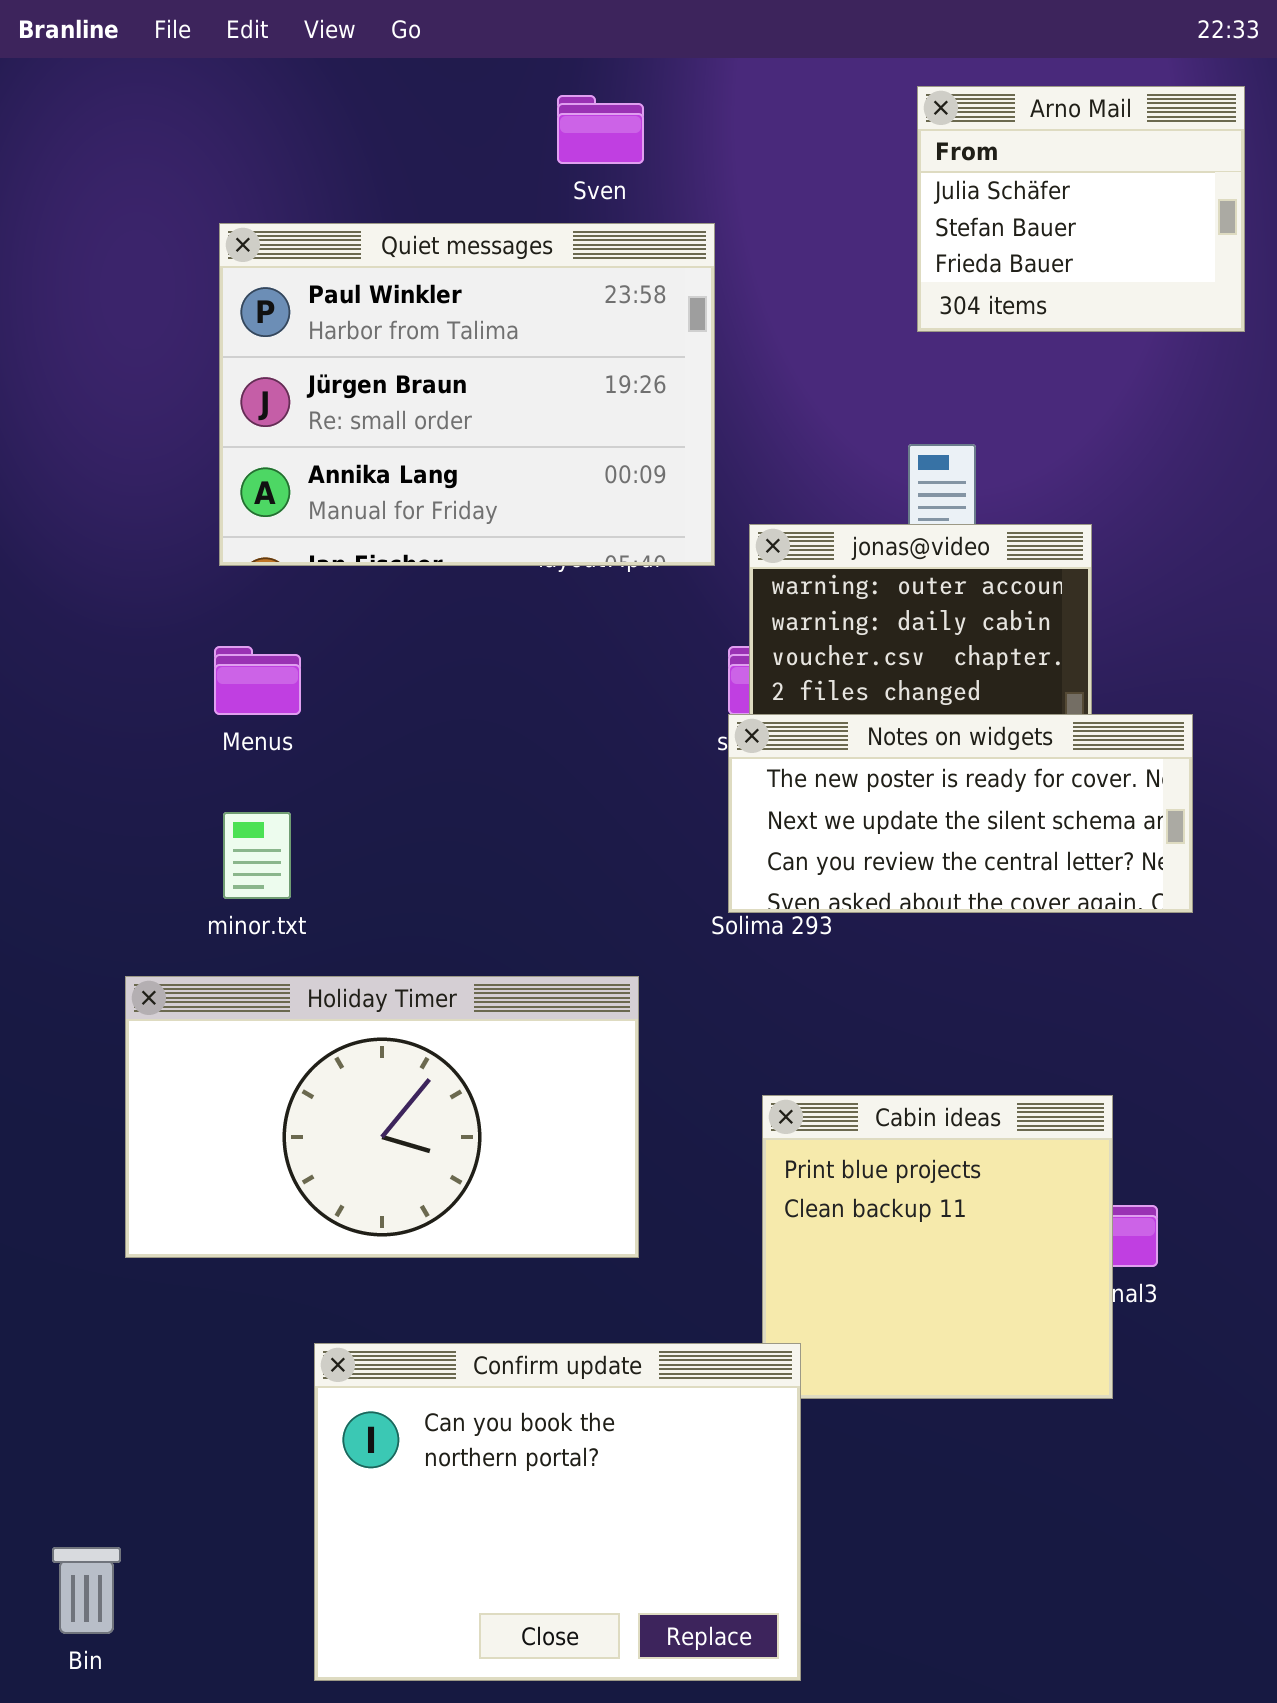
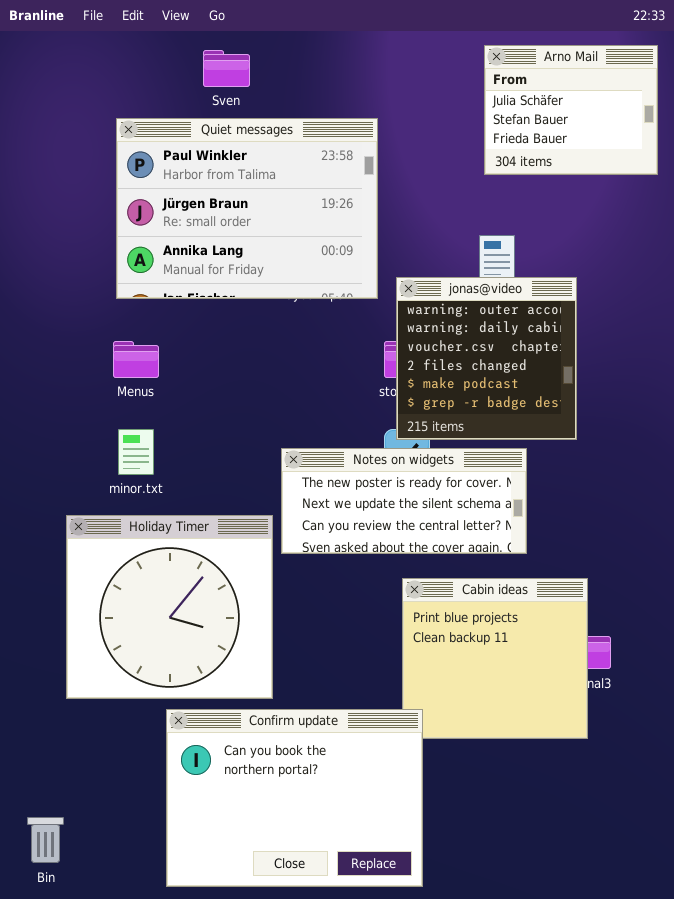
Sven: [557,95,644,164] -> [203,50,250,87], moved
Notes on widgets: [728,714,1193,913] -> [281,448,527,554], moved
Holiday Timer: [125,976,639,1258] -> [66,515,273,699], resized

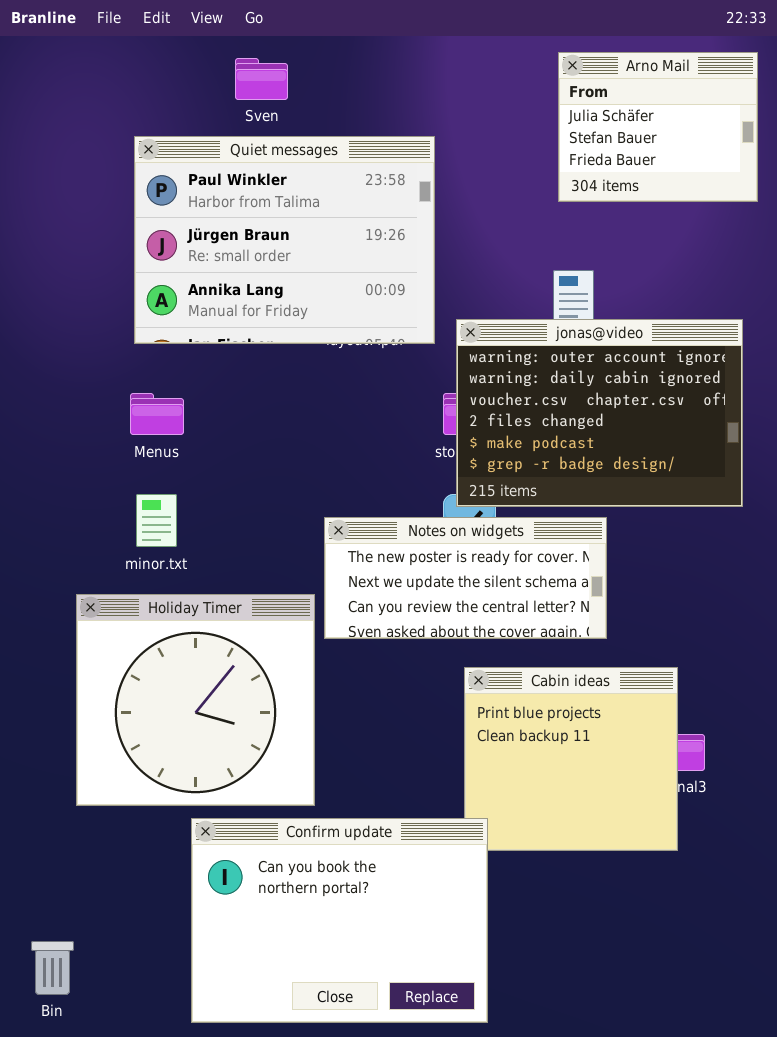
jonas@video: [396,277,577,440] -> [456,319,743,507], resized

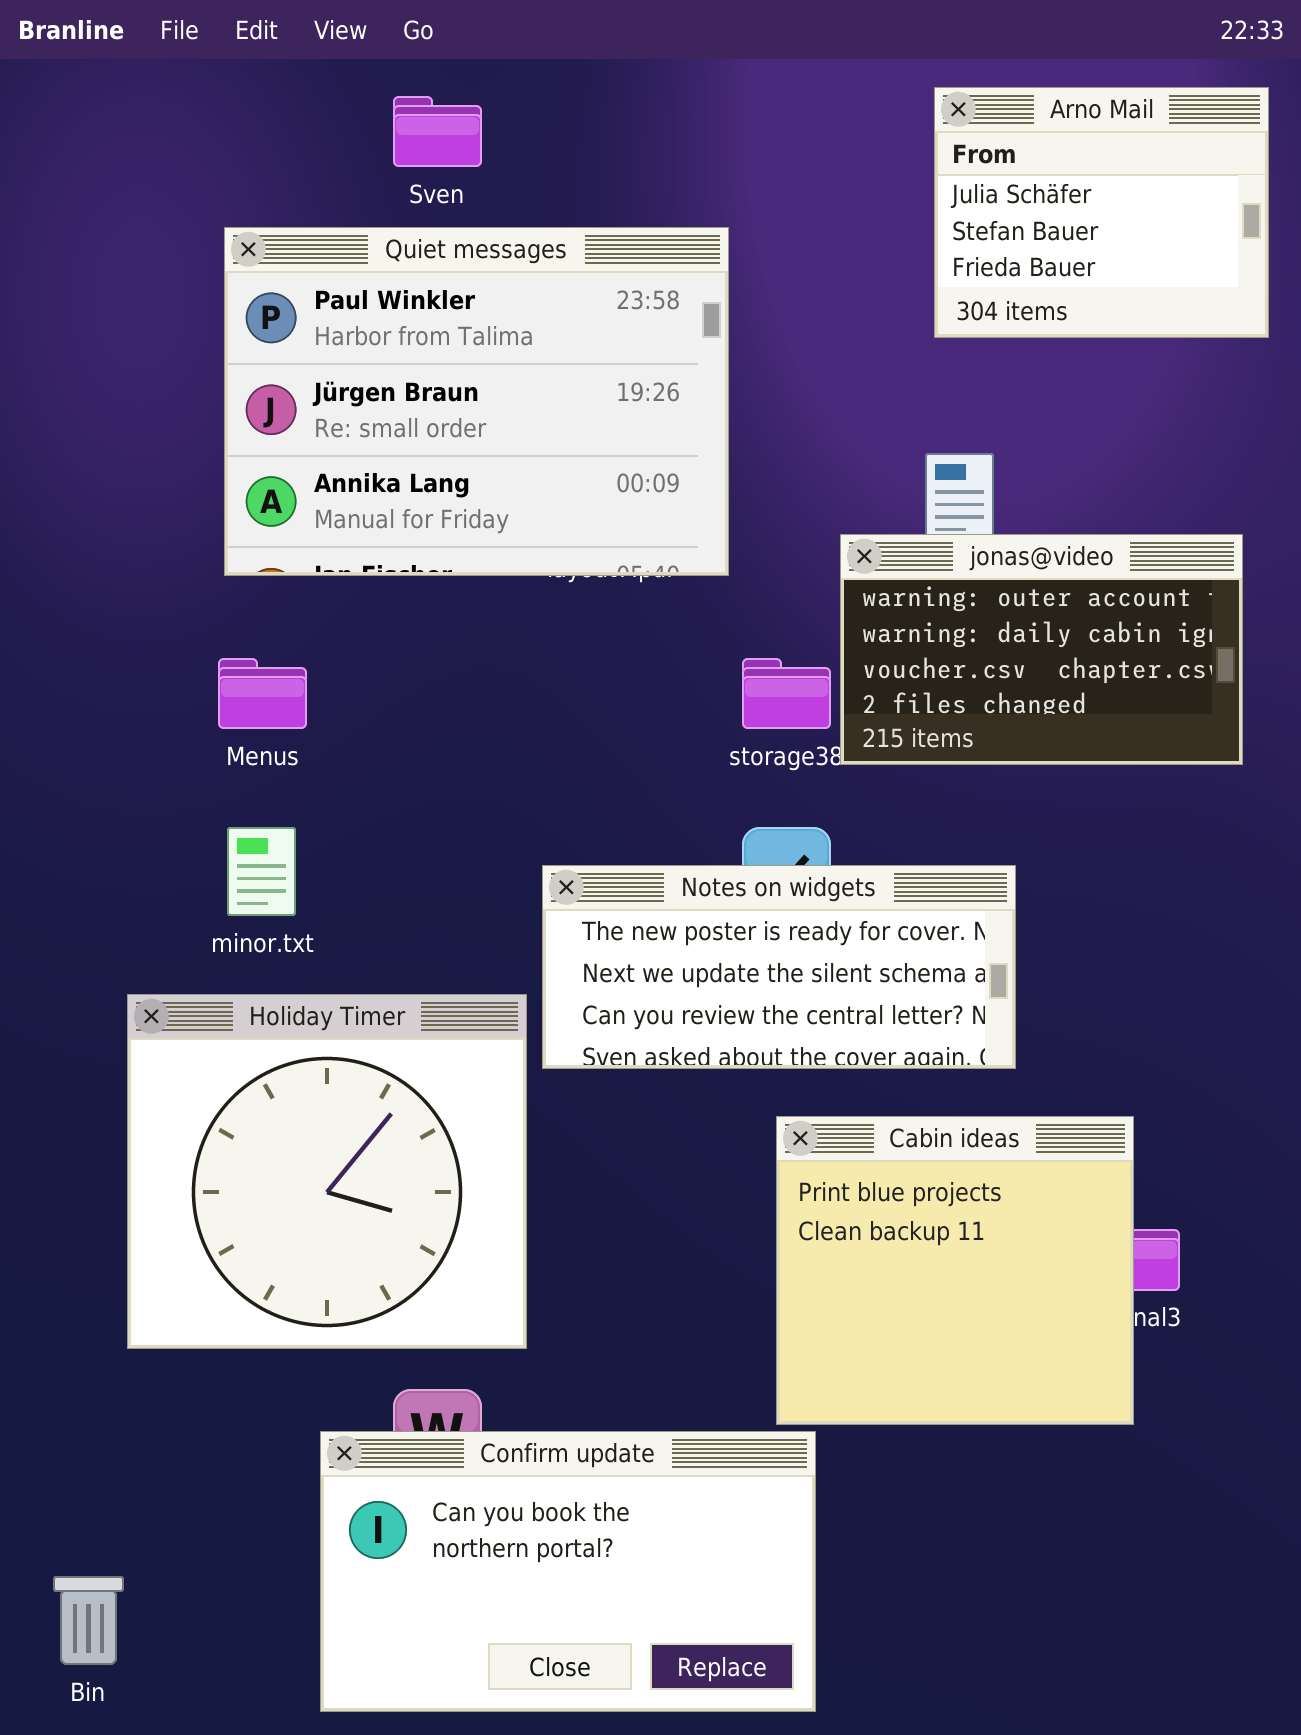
jonas@video: [456,319,743,507] -> [840,534,1243,765], resized
Confirm update: [191,818,488,1023] -> [320,1431,816,1712], resized

